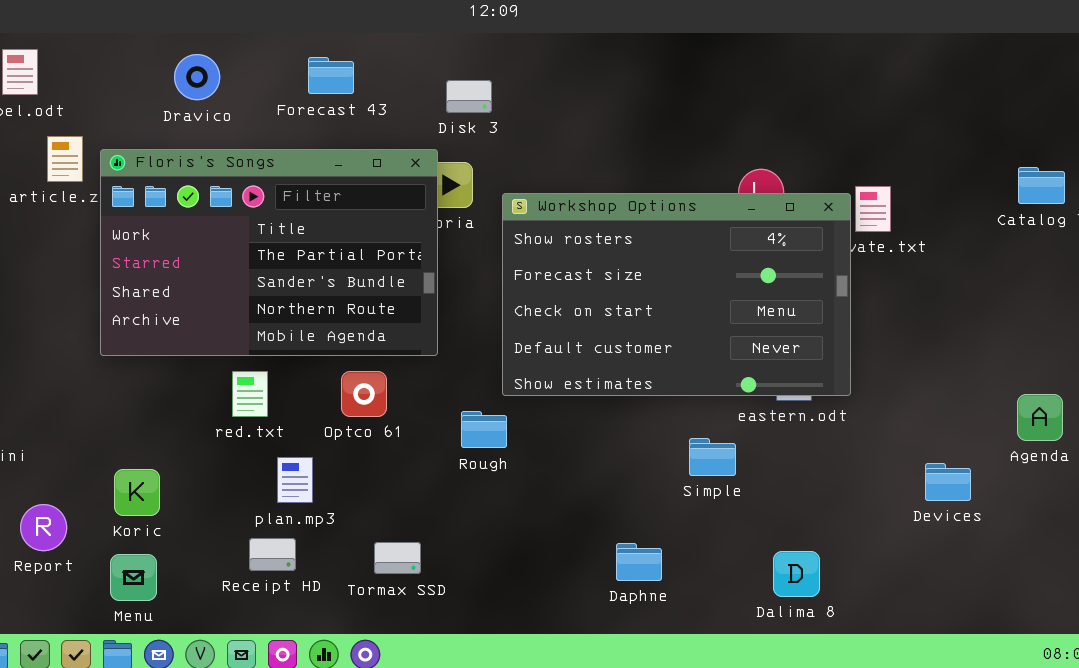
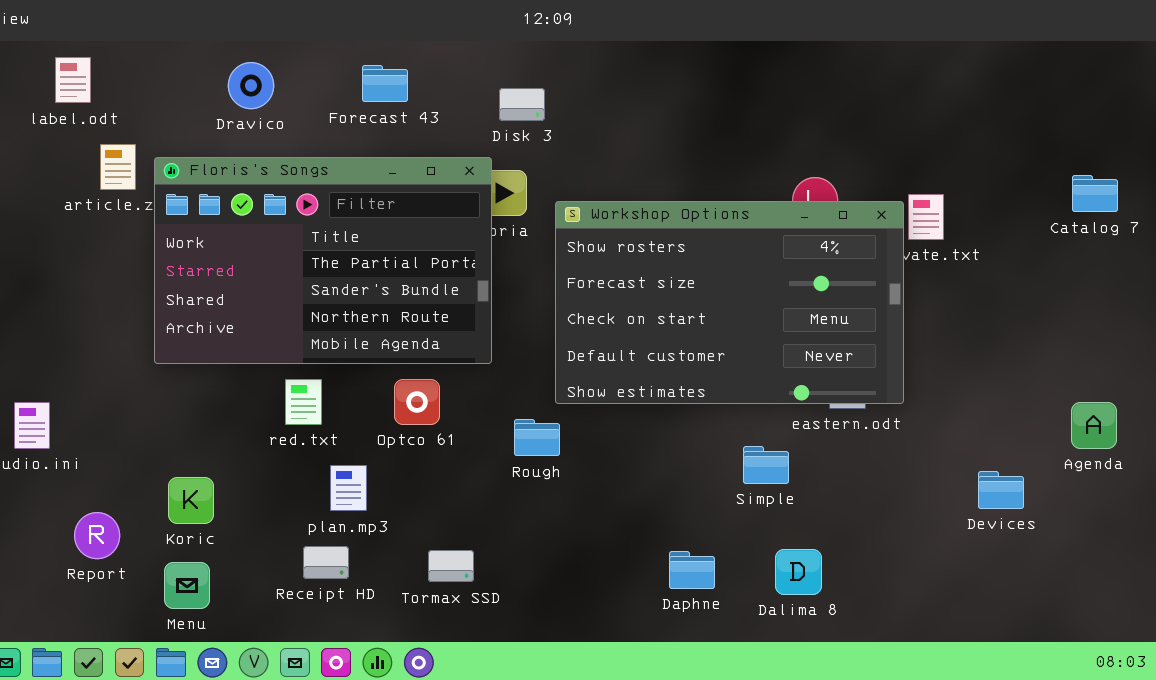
Dalima 8: [773,551,820,597] -> [775,549,822,595], moved

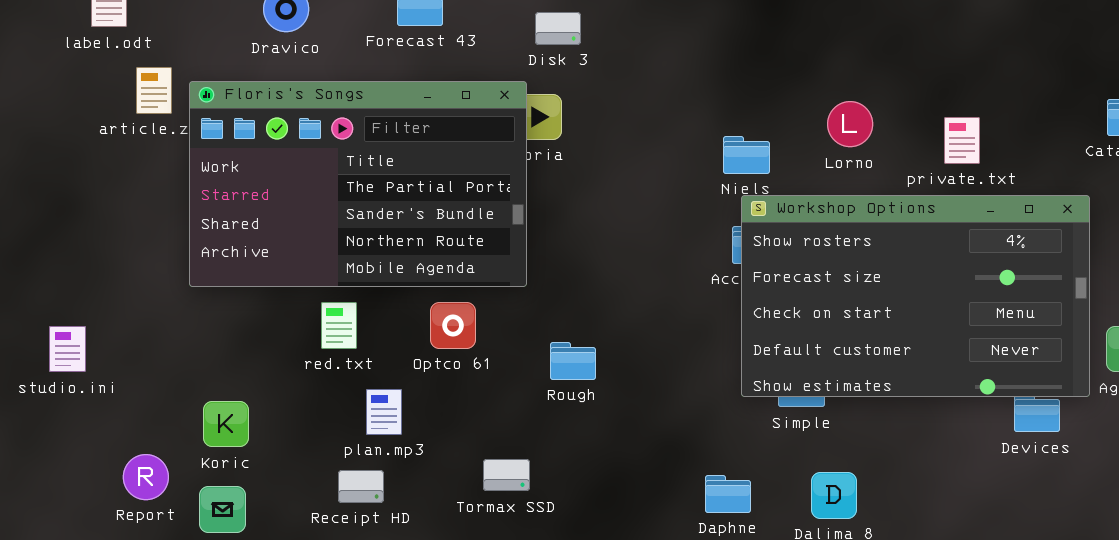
Workshop Options: [555,201,904,404] -> [741,195,1090,397], moved
Report: [74,512,120,559] -> [123,454,169,500], moved
Tormax SSD: [428,550,474,582] -> [483,459,530,491], moved

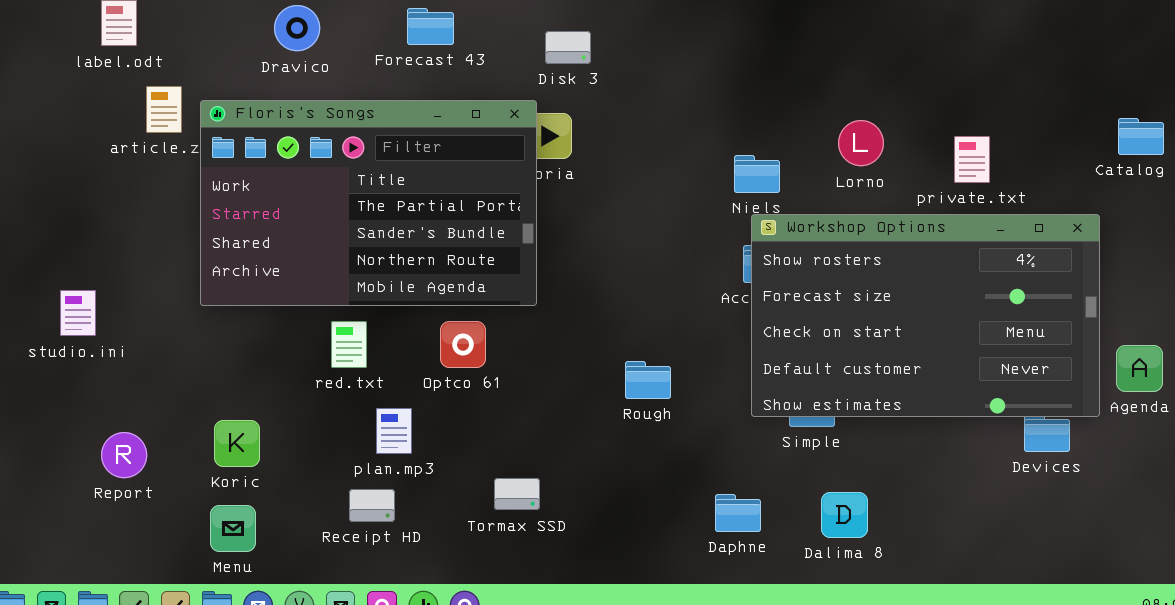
studio.ini: [49,326,86,372] -> [60,290,96,336], moved
Rough: [550,342,596,380] -> [625,361,671,399], moved
Report: [123,454,169,500] -> [101,432,147,478], moved

